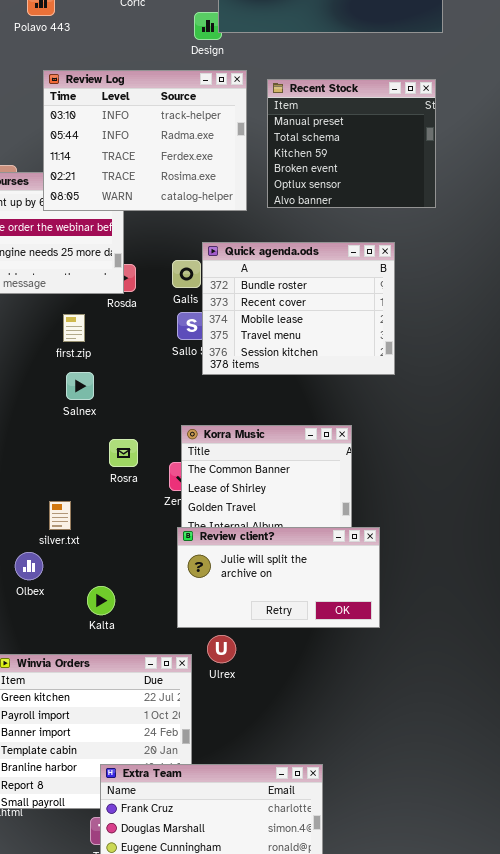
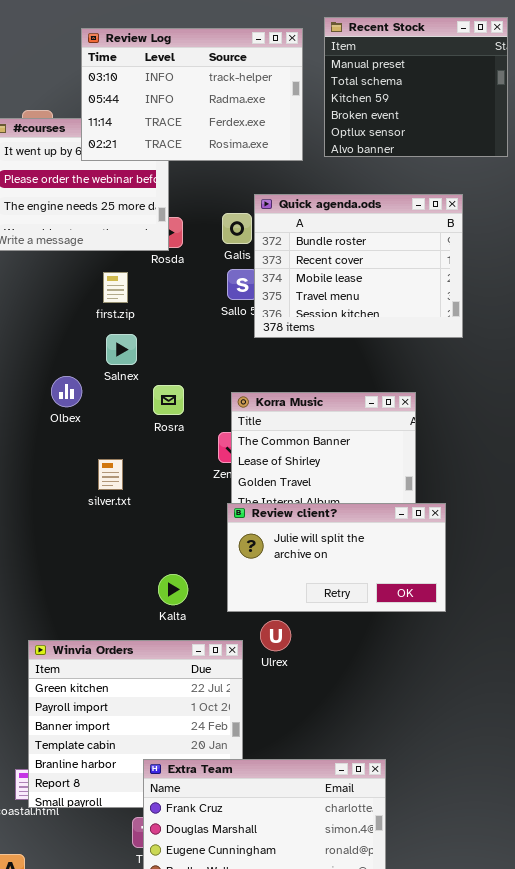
Review Log: [43,70,247,211] -> [81,28,303,161], resized
Rosra: [109,439,138,467] -> [153,385,184,415], moved
silver.txt: [49,501,71,530] -> [98,459,123,490], moved
Olbex: [15,552,43,580] -> [51,376,82,407], moved
Kalta: [87,586,115,615] -> [158,574,188,605], moved

